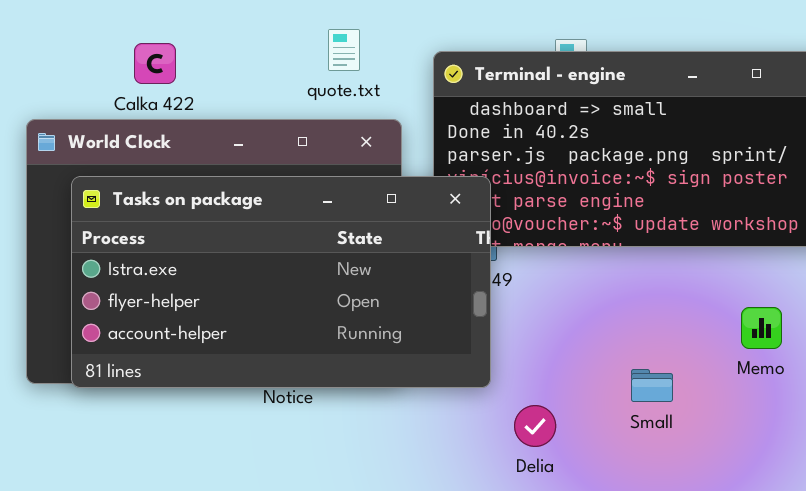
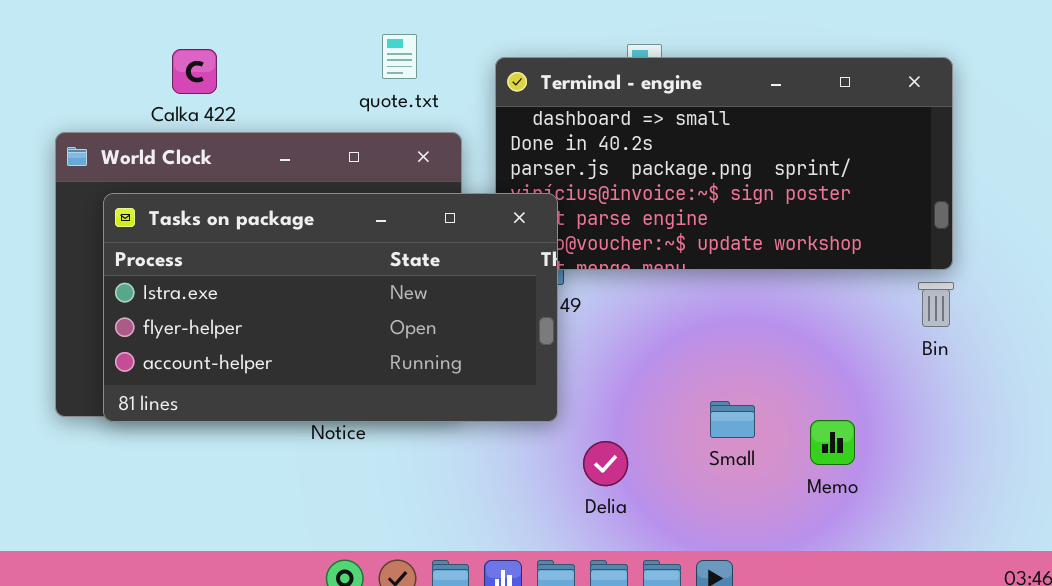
Memo: [741,307,782,349] -> [810,420,855,465], moved

